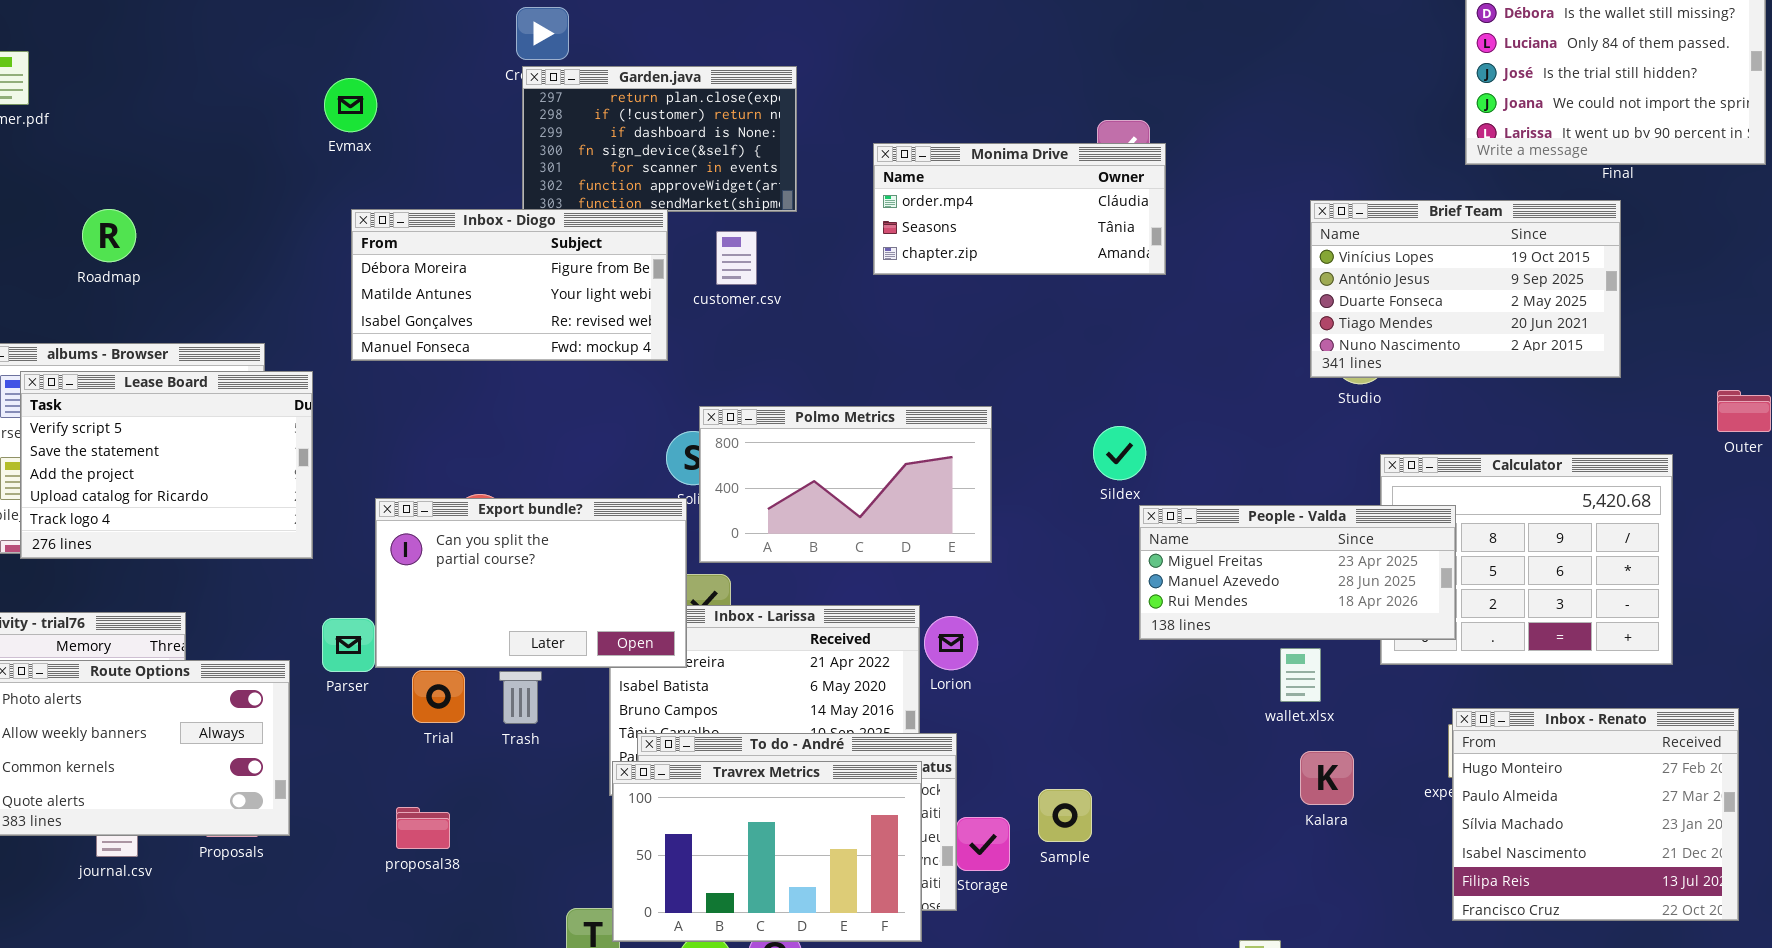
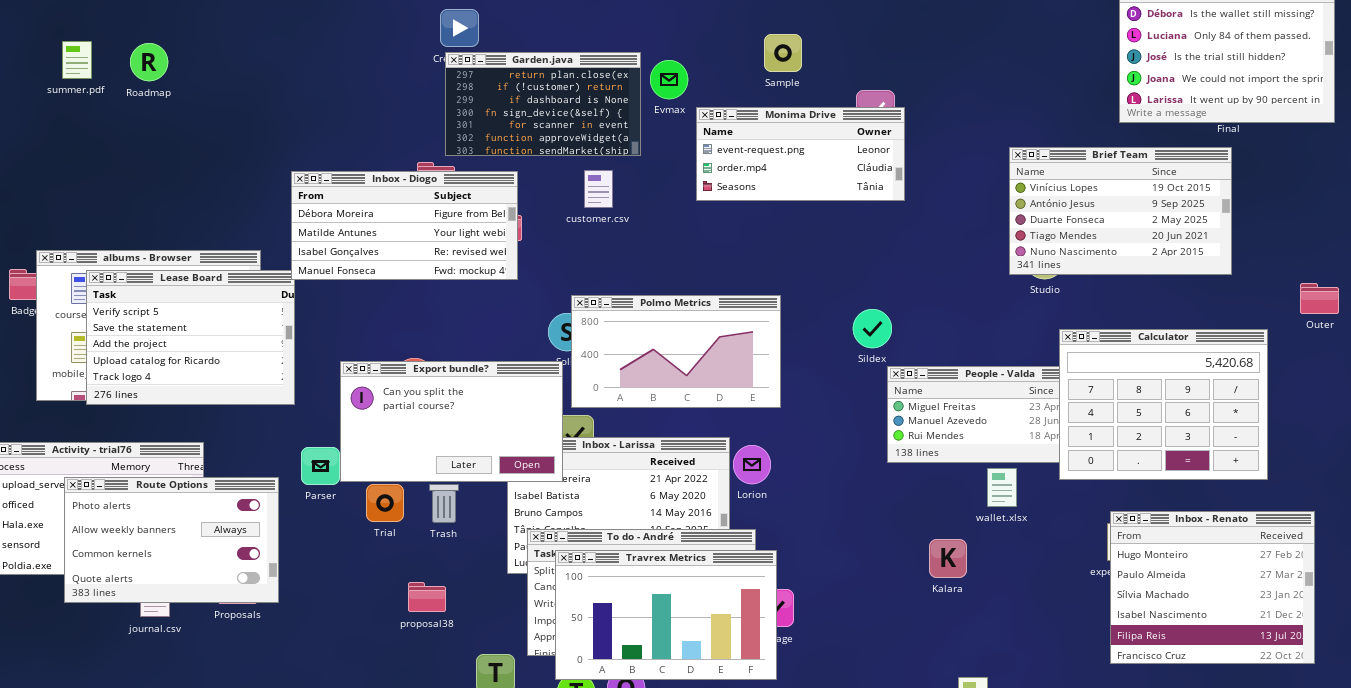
Evmax: [324,78,377,132] -> [650,60,688,99], moved
Monima Drive: [873,143,1166,275] -> [696,107,905,201], scrolled up 1 row
Roadmap: [82,209,136,262] -> [130,43,168,81], moved
Inbox - Diogo: [351,209,668,361] -> [291,171,518,280], moved
Calculator: [1380,454,1673,665] -> [1059,329,1268,480], raised
Kalara: [1300,751,1354,805] -> [929,539,967,578], moved
Travrex Metrics: [612,761,922,942] -> [555,550,777,680], moved
Sample: [1038,789,1092,842] -> [764,34,802,72], moved
proposal38: [396,807,450,849] -> [408,582,446,612], moved

